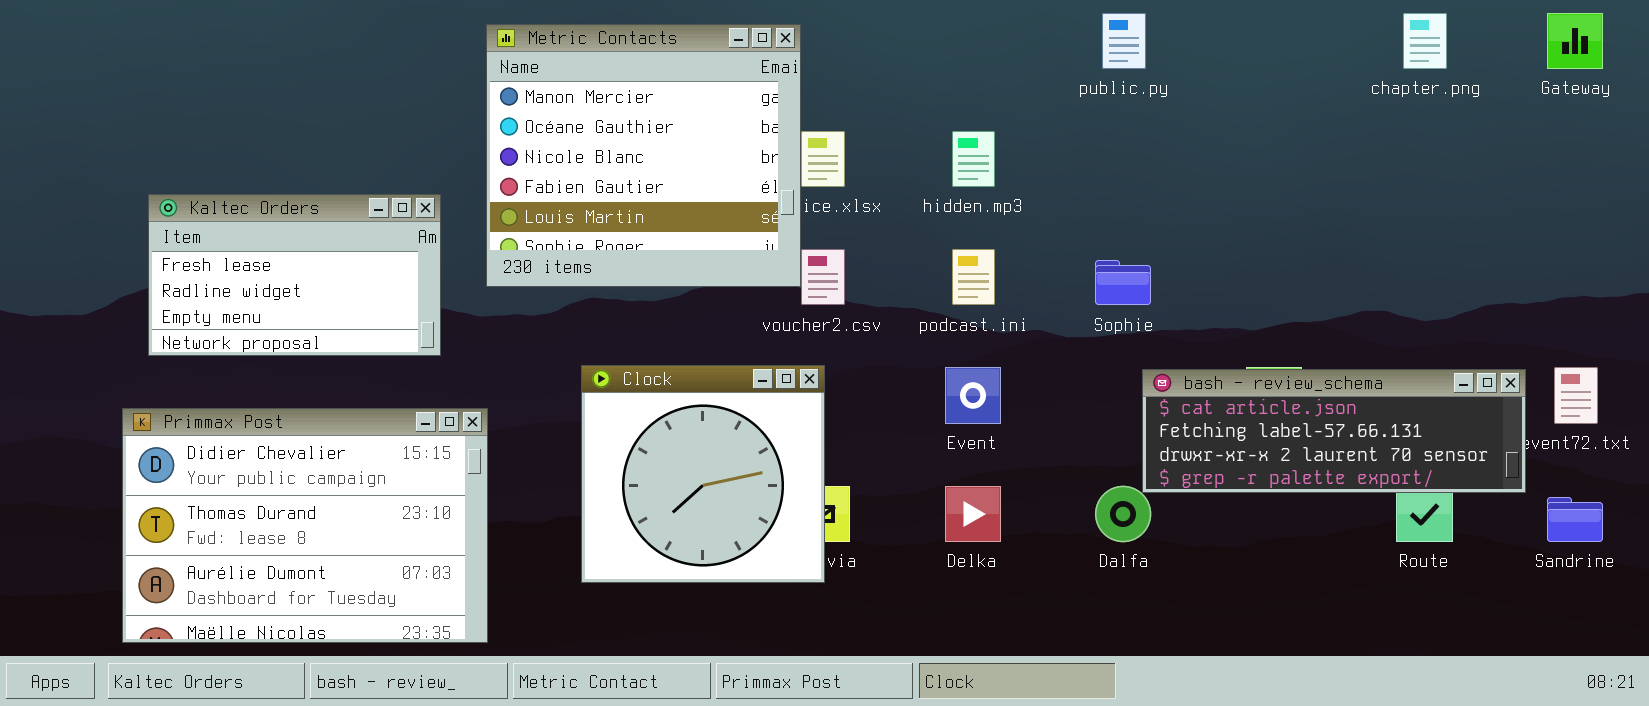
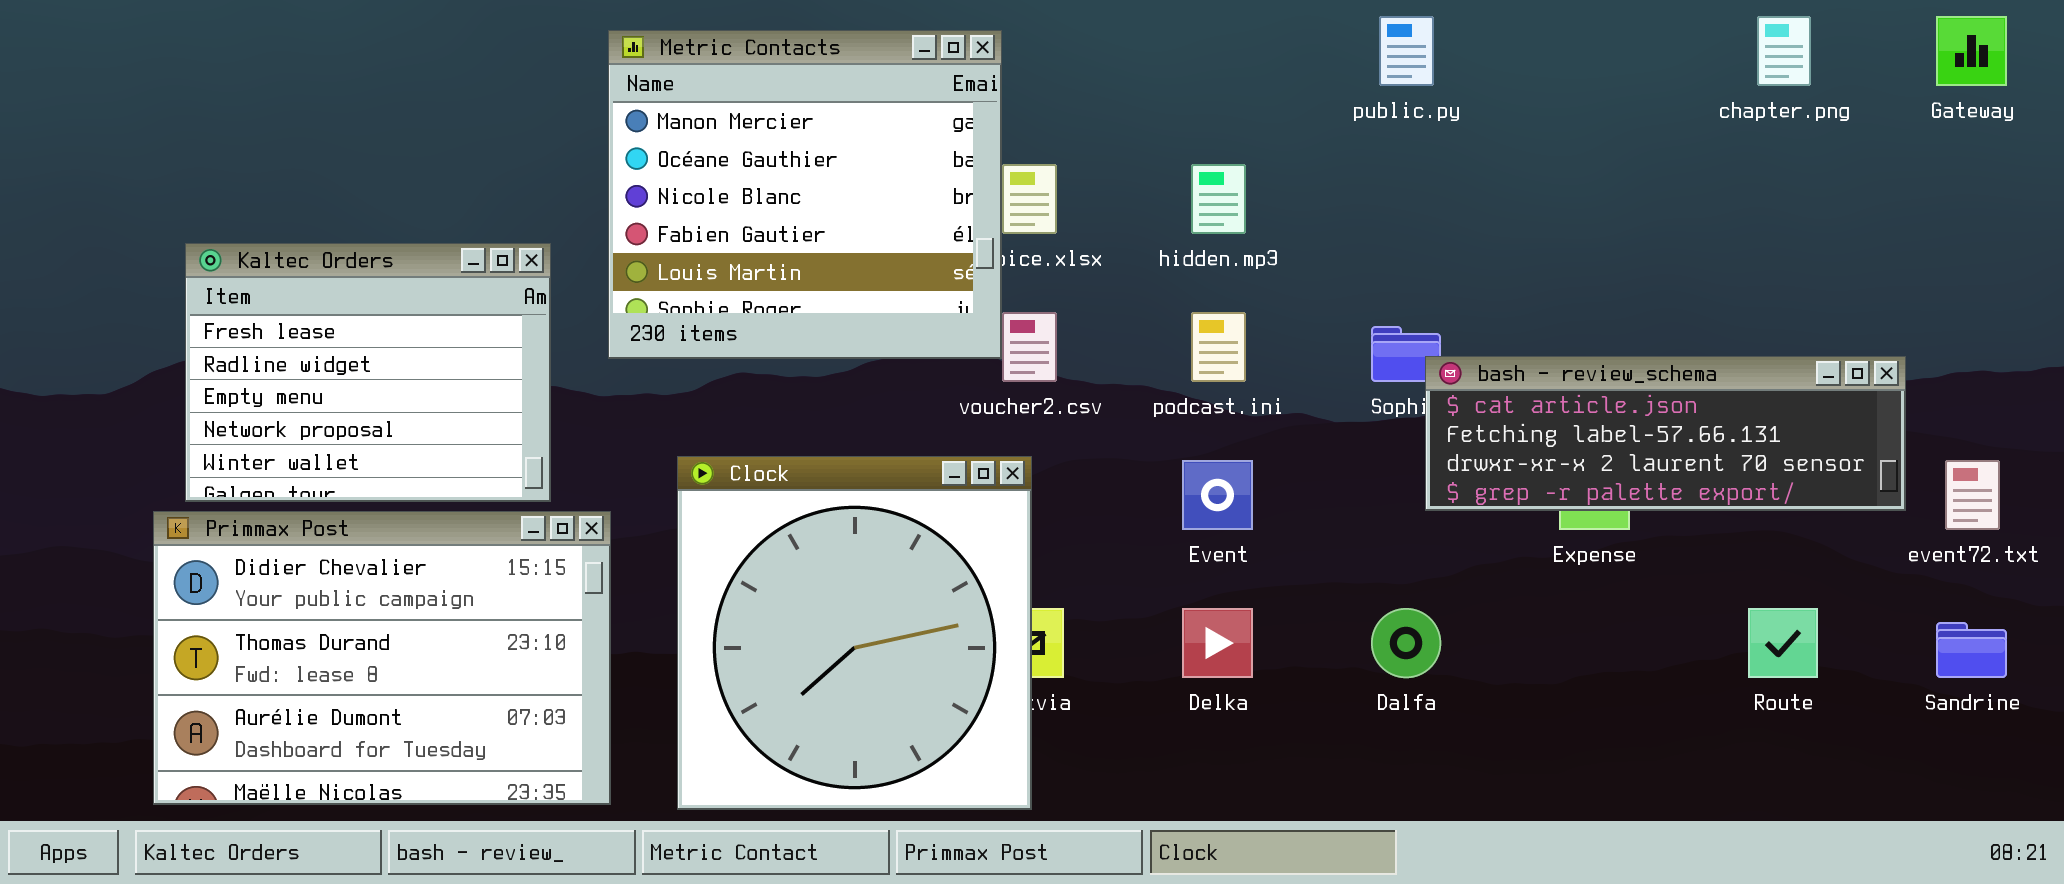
Kaltec Orders: [148,194,441,356] -> [185,243,551,502], resized
Clock: [581,365,825,583] -> [677,456,1032,810], resized
bash - review_schema: [1142,369,1526,493] -> [1425,356,1906,511], moved

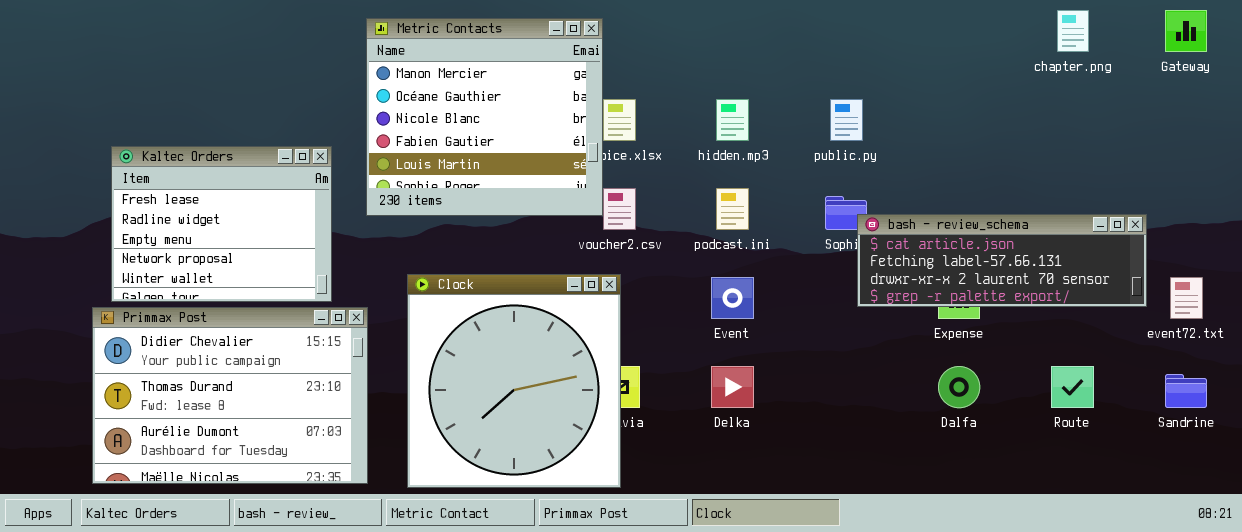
public.py: [1379,16,1434,86] -> [830,99,863,141], moved
Dalfa: [1371,608,1441,678] -> [938,366,980,408], moved

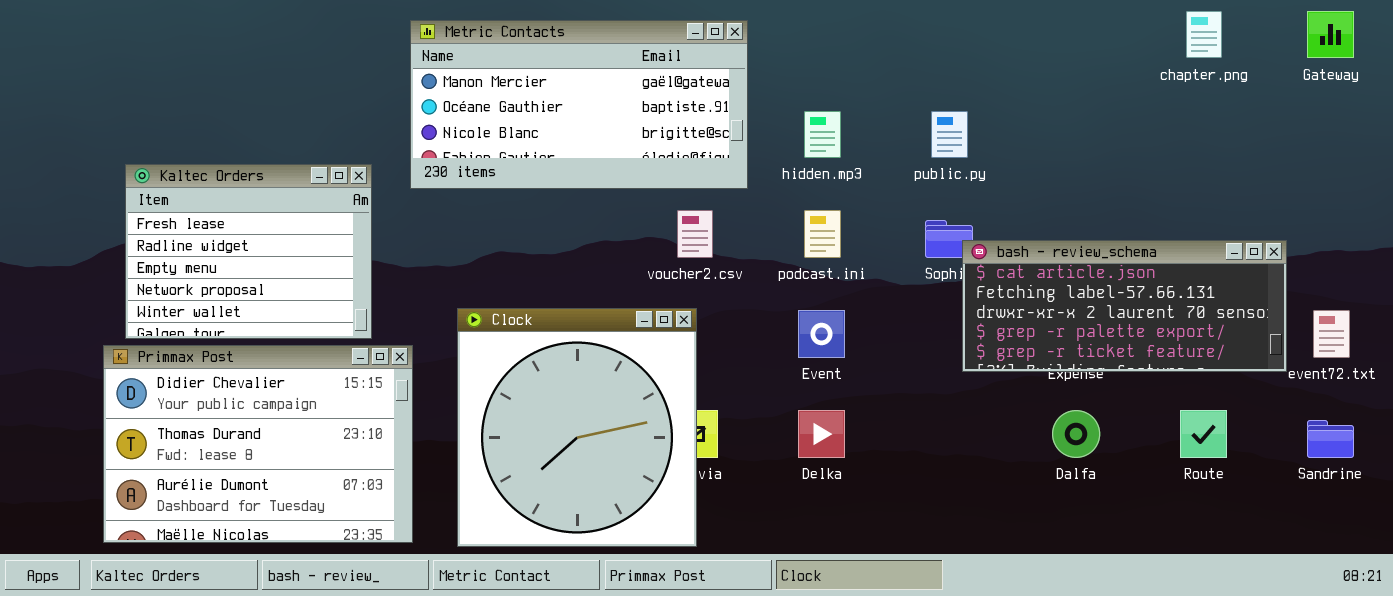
Metric Contacts: [366,18,603,216] -> [410,20,748,189], resized
bash - review_schema: [857,214,1147,307] -> [962,240,1287,372], resized

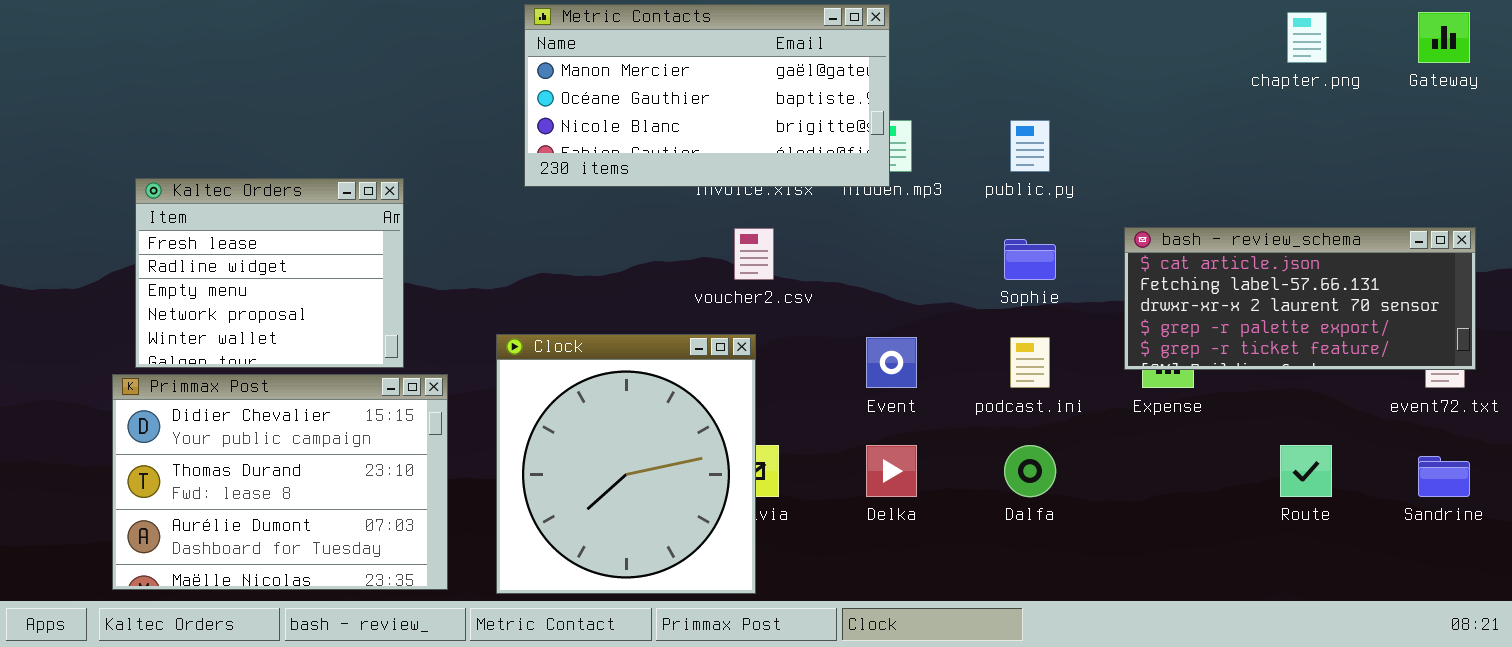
Metric Contacts: [410,20,748,189] -> [524,4,890,187], moved
podcast.ini: [804,210,841,258] -> [1010,337,1050,388], moved
bash - review_schema: [962,240,1287,372] -> [1124,227,1476,370], moved
Dalfa: [1052,410,1100,458] -> [1004,445,1056,497], moved

